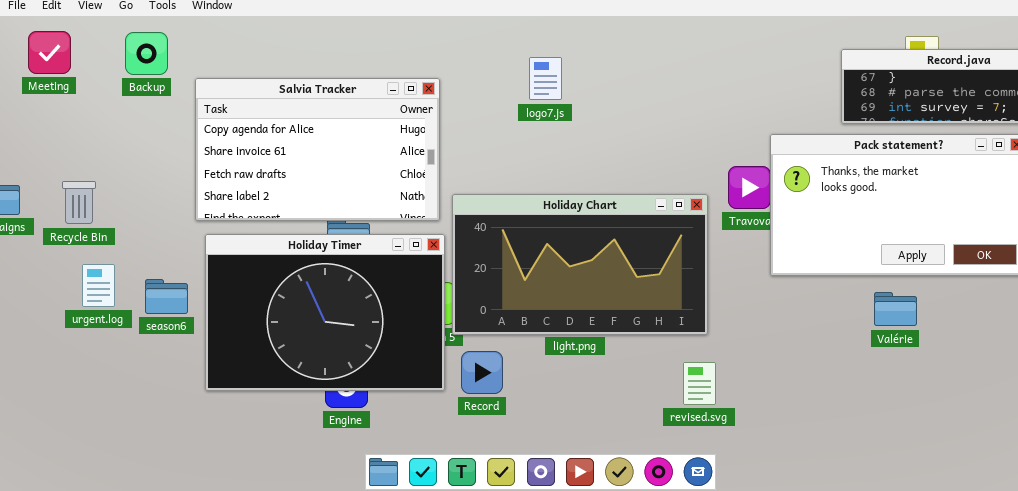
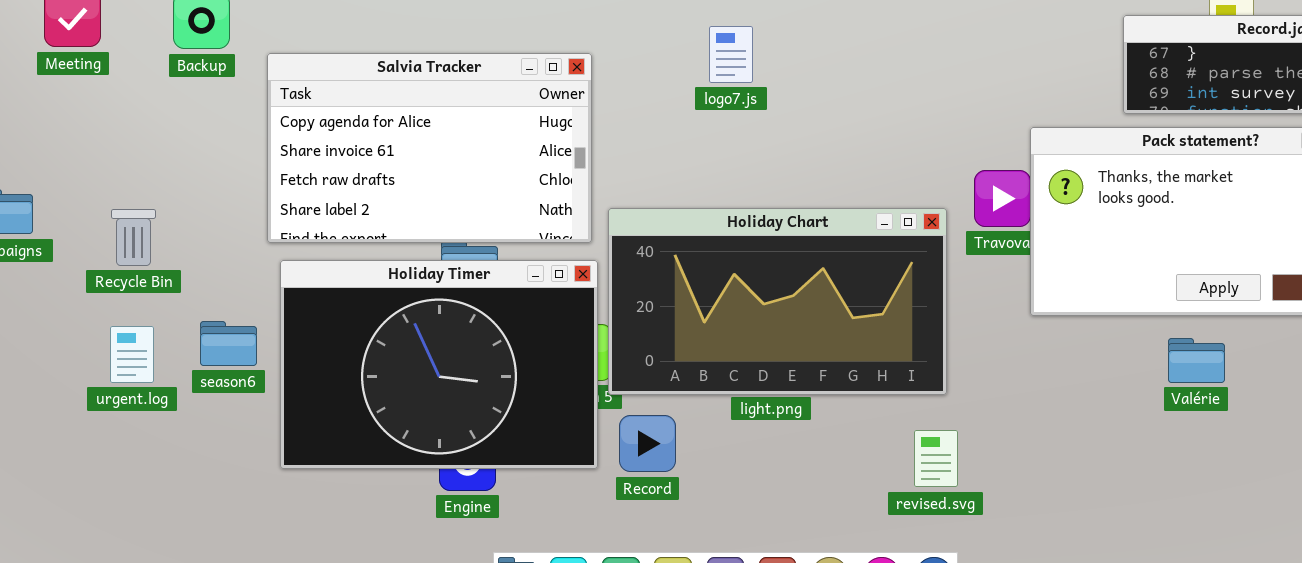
Recycle Bin: [62,181,96,224] -> [111,209,156,266], moved
urgent.log: [82,264,115,307] -> [110,326,154,383], moved

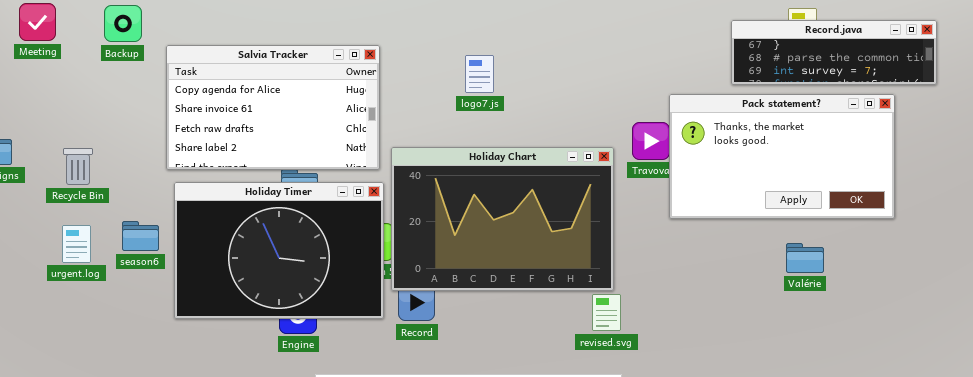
logo7.js: [709,26,753,83] -> [465,55,494,93], moved
Holiday Chart: [608,208,947,395] -> [391,147,614,291], resized
Valérie: [1168,338,1225,383] -> [786,243,824,273], moved

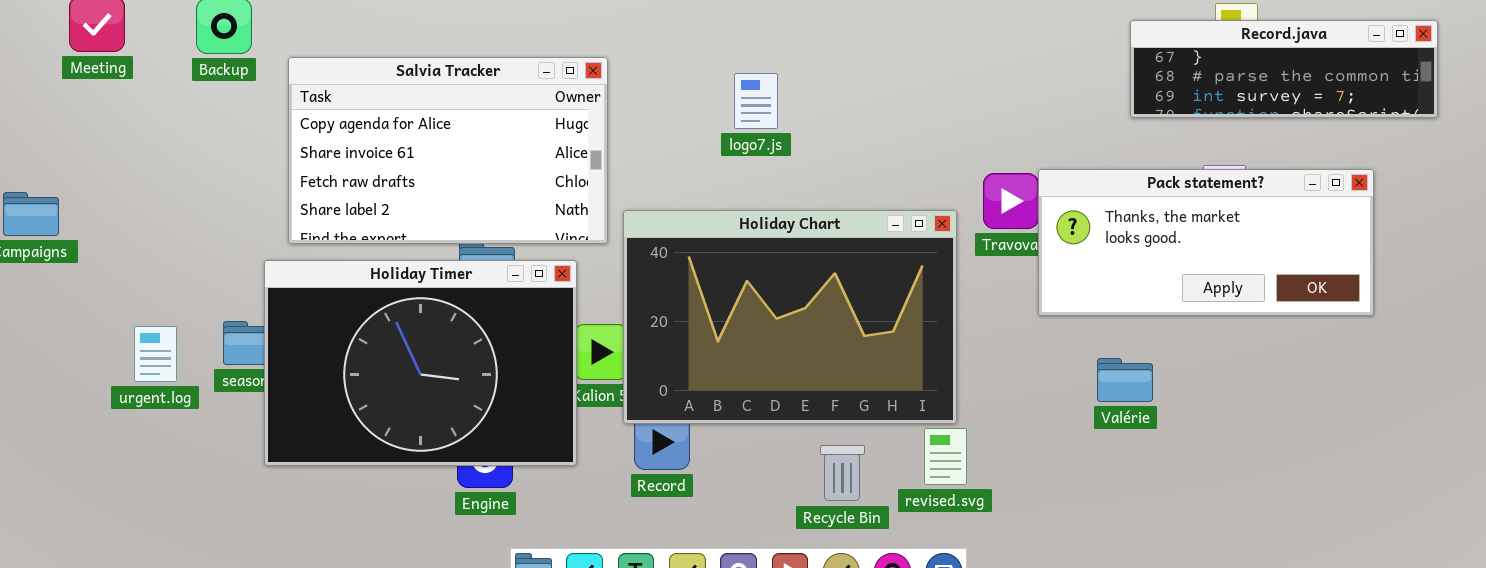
Pack statement?: [669,94,895,219] -> [1038,169,1374,316], resized
Recycle Bin: [63,148,93,185] -> [820,445,865,501], moved
Holiday Timer: [174,182,384,319] -> [264,260,577,466], moved
Valérie: [786,243,824,273] -> [1097,358,1153,402], moved

